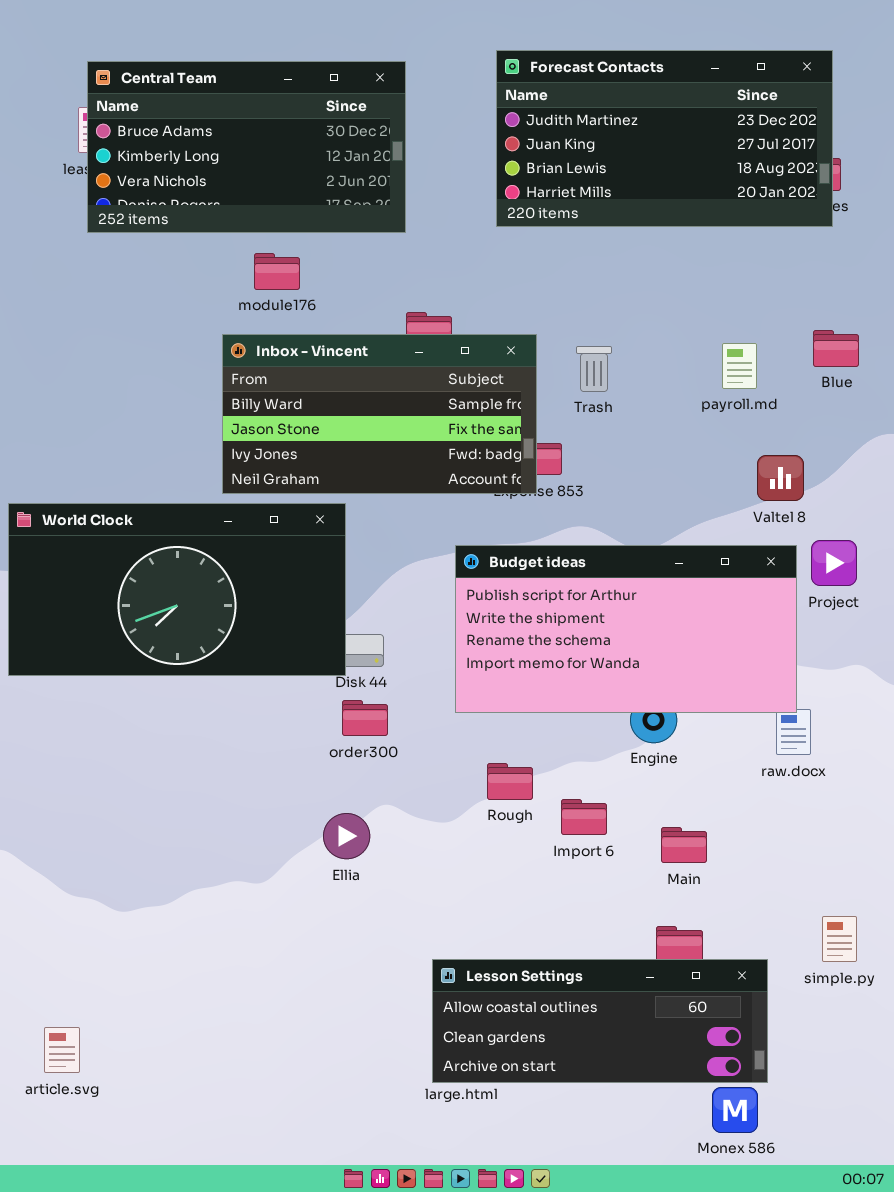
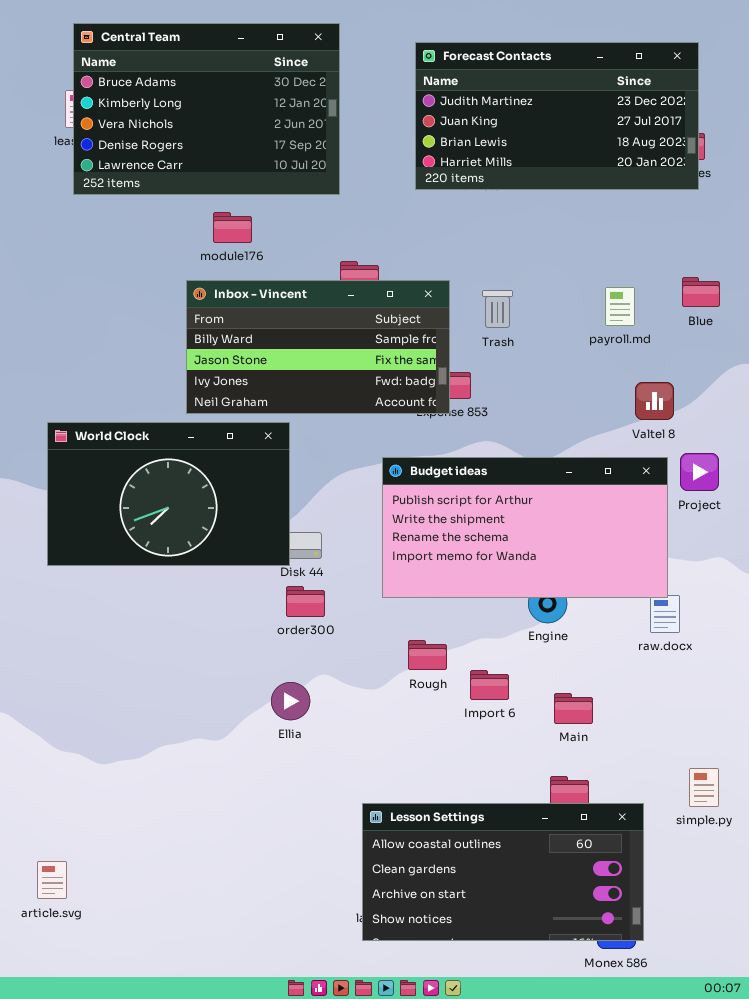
Central Team: [87,61,406,233] -> [73,23,340,195], resized
World Clock: [8,503,346,676] -> [47,422,290,566], resized
Lesson Settings: [432,959,768,1083] -> [362,803,644,941], resized

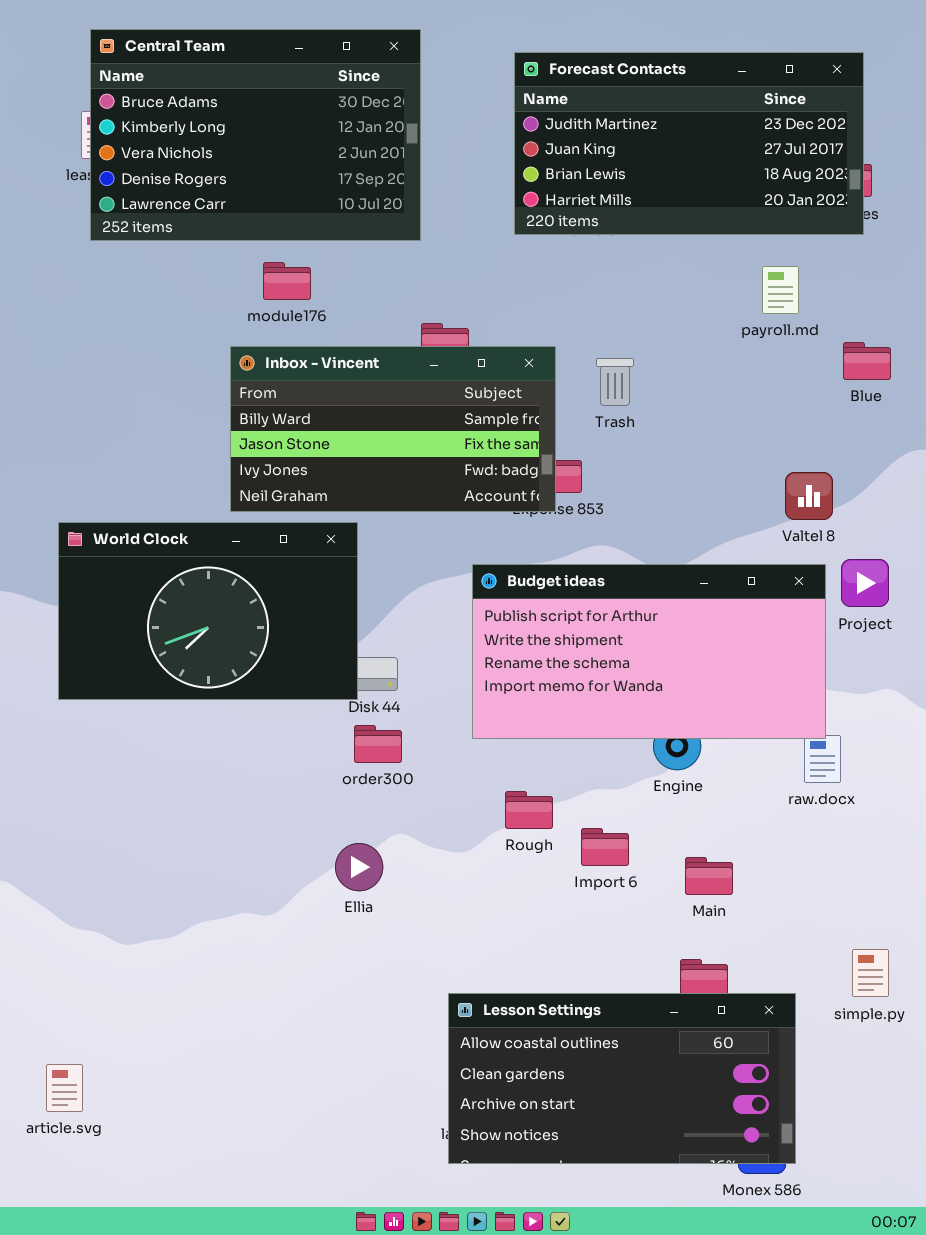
payroll.md: [605,287,635,326] -> [762,266,799,314], moved

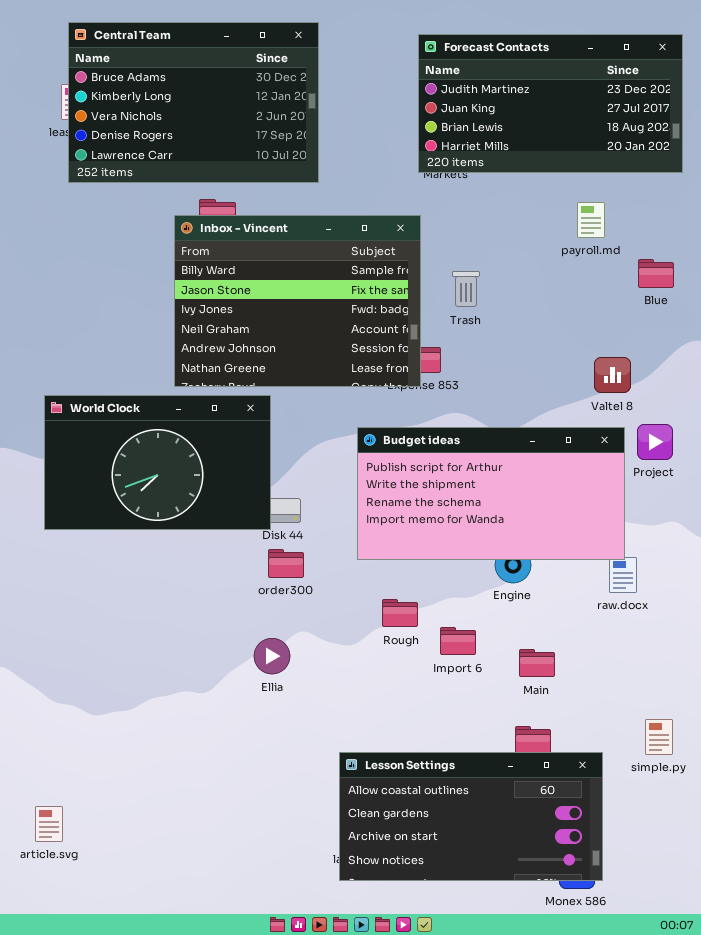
Forecast Contacts: [514,52,864,235] -> [418,34,683,173], moved
Inbox - Vincent: [230,346,556,512] -> [174,215,421,387], resized

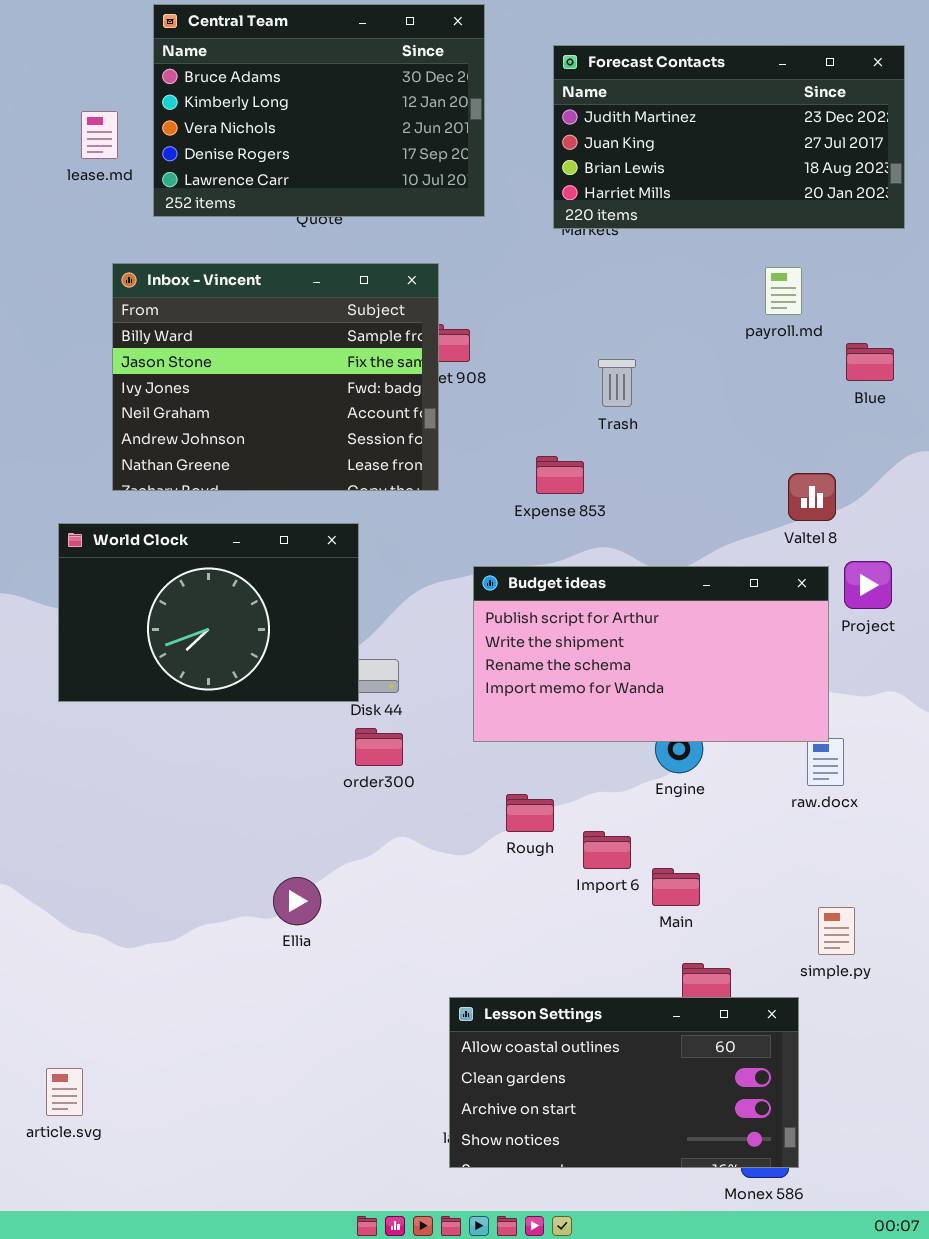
Central Team: [68,22,319,183] -> [153,4,485,217], moved
Inbox - Vincent: [174,215,421,387] -> [112,263,439,491], moved
Ellia: [254,638,290,674] -> [273,877,321,925], moved
Main: [519,649,555,677] -> [652,868,700,906], moved
simple.py: [645,719,673,755] -> [818,907,855,955], moved

